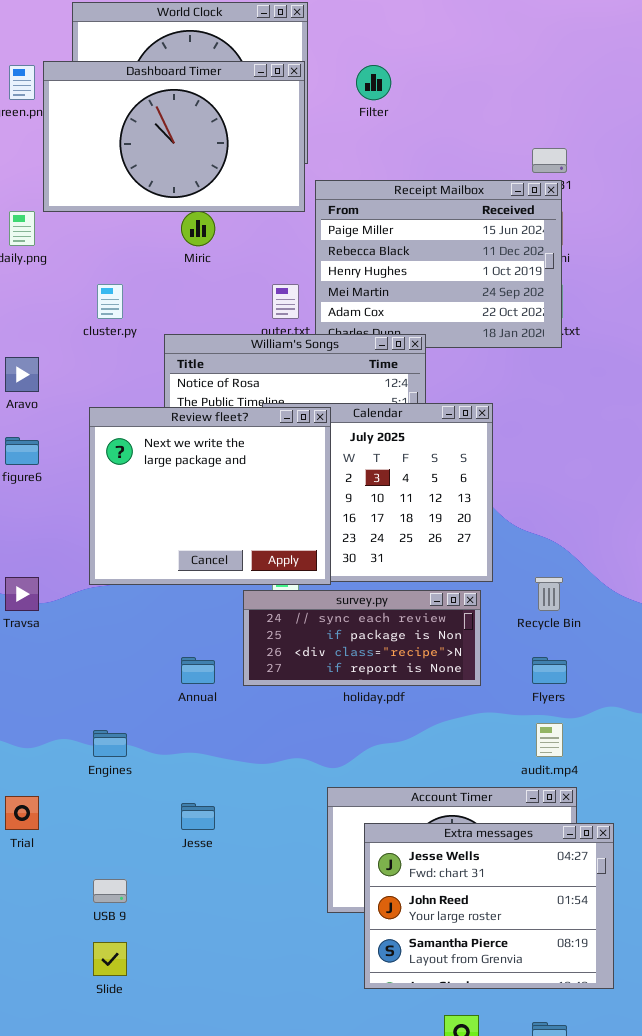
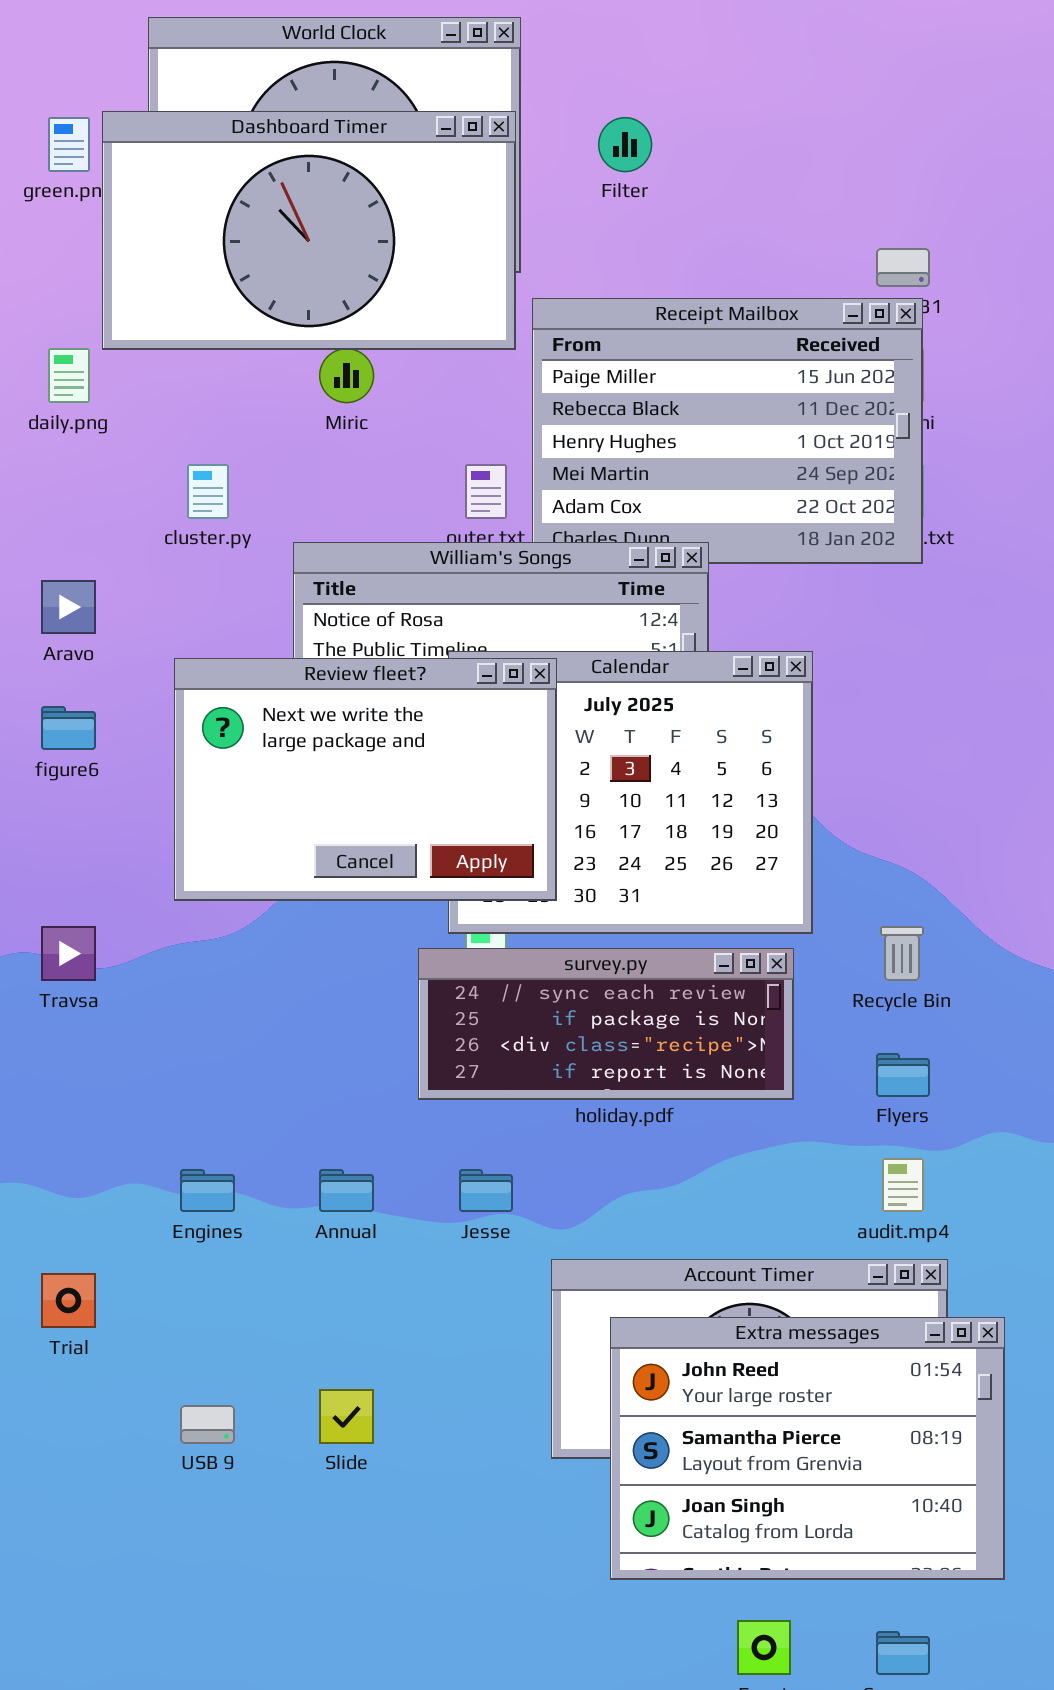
Review fleet?: [89,407,331,585] -> [174,658,557,901], resized
Annual: [181,657,215,684] -> [319,1169,374,1212], moved
Jesse: [181,803,215,830] -> [459,1169,513,1212], moved
Extra messages: [364,823,614,989] -> [610,1317,1005,1580], scrolled down 1 row
Slide: [93,942,127,976] -> [319,1389,374,1444], moved

